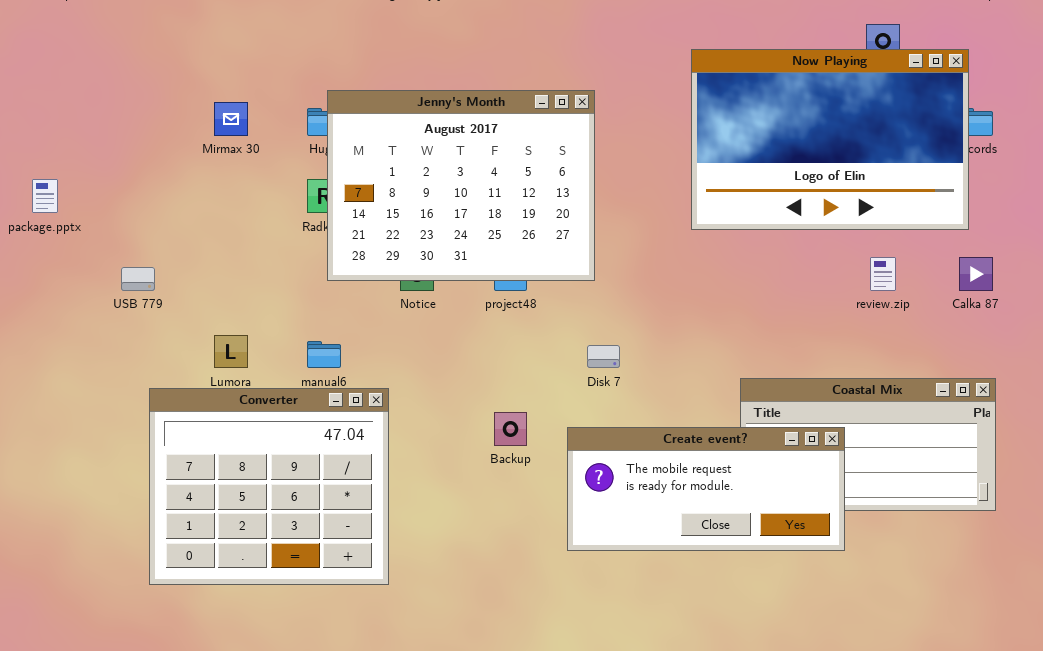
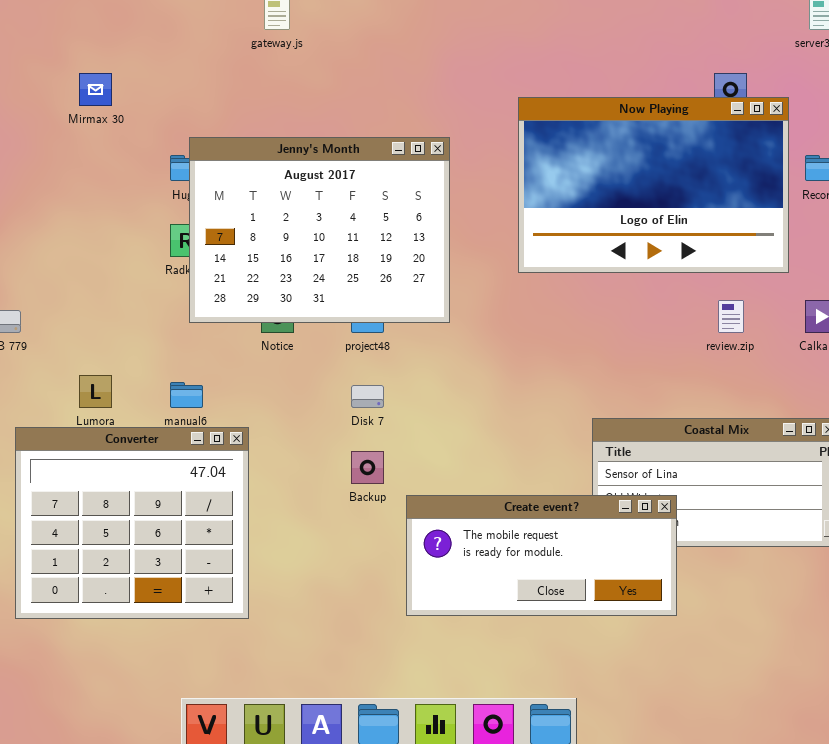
Now Playing: [691,49,969,230] -> [518,97,789,273], moved
Mirmax 30: [214,102,248,136] -> [79,73,112,106], moved
Disk 7: [587,345,620,368] -> [351,385,384,408], moved
Create event?: [567,427,845,551] -> [406,495,677,616], moved

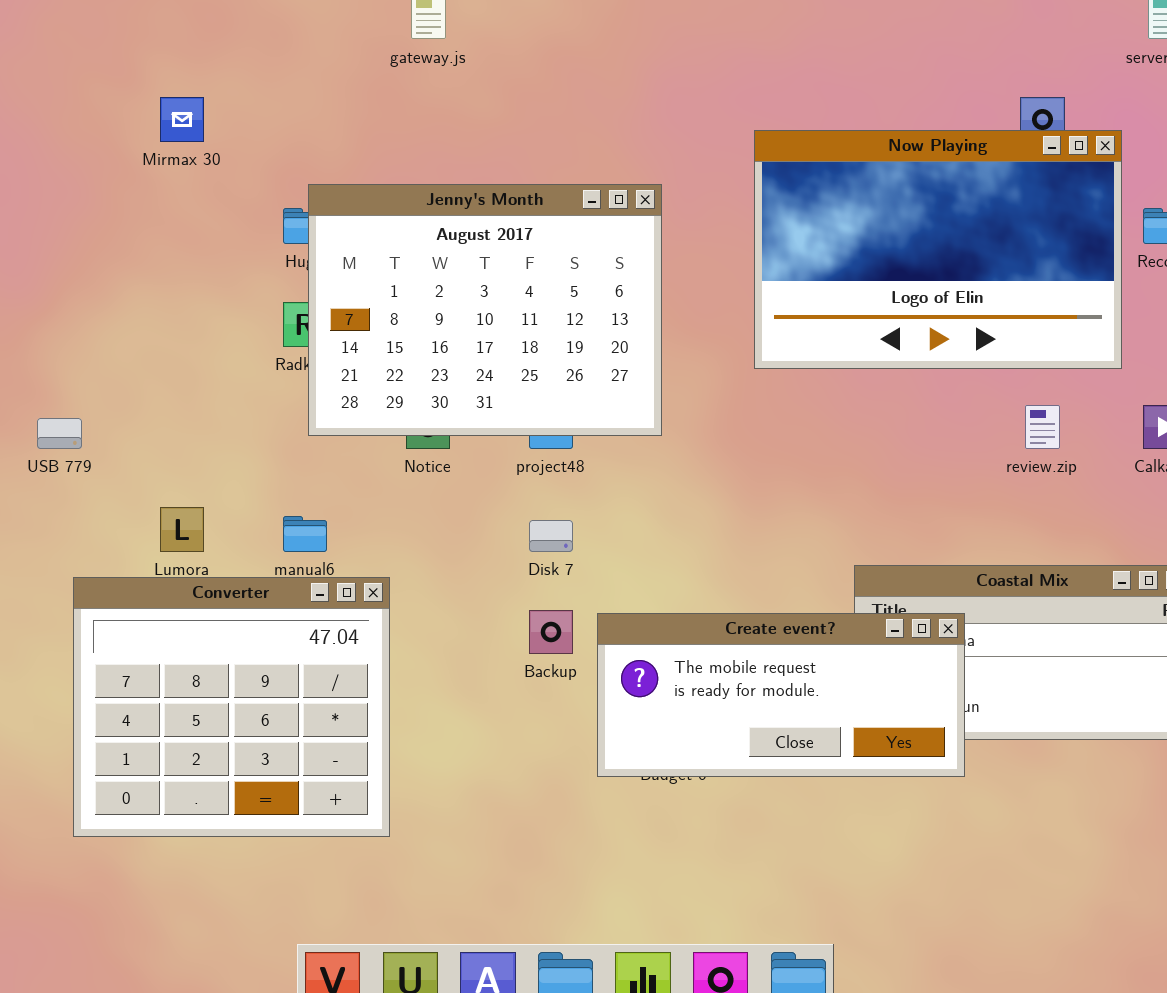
Create event?: [406,495,677,616] -> [597,613,965,777], moved

